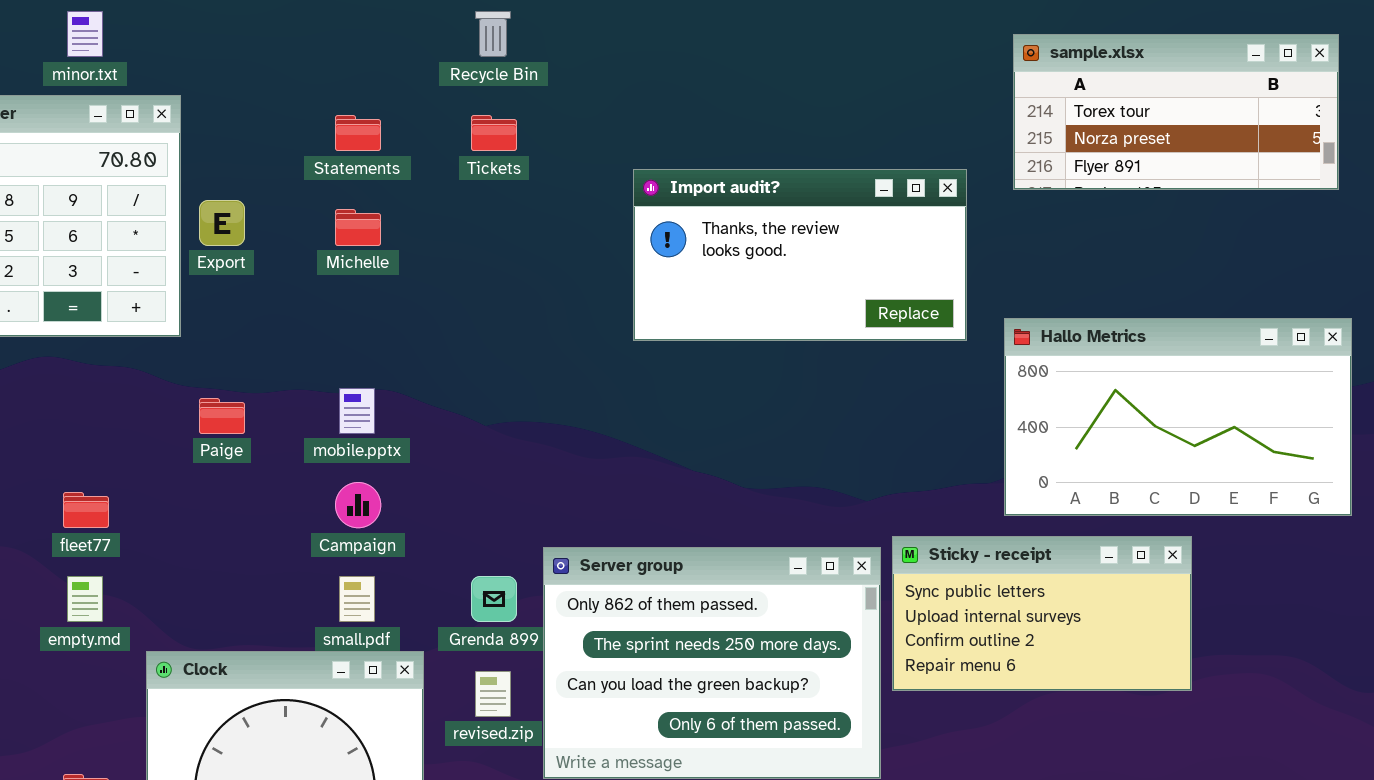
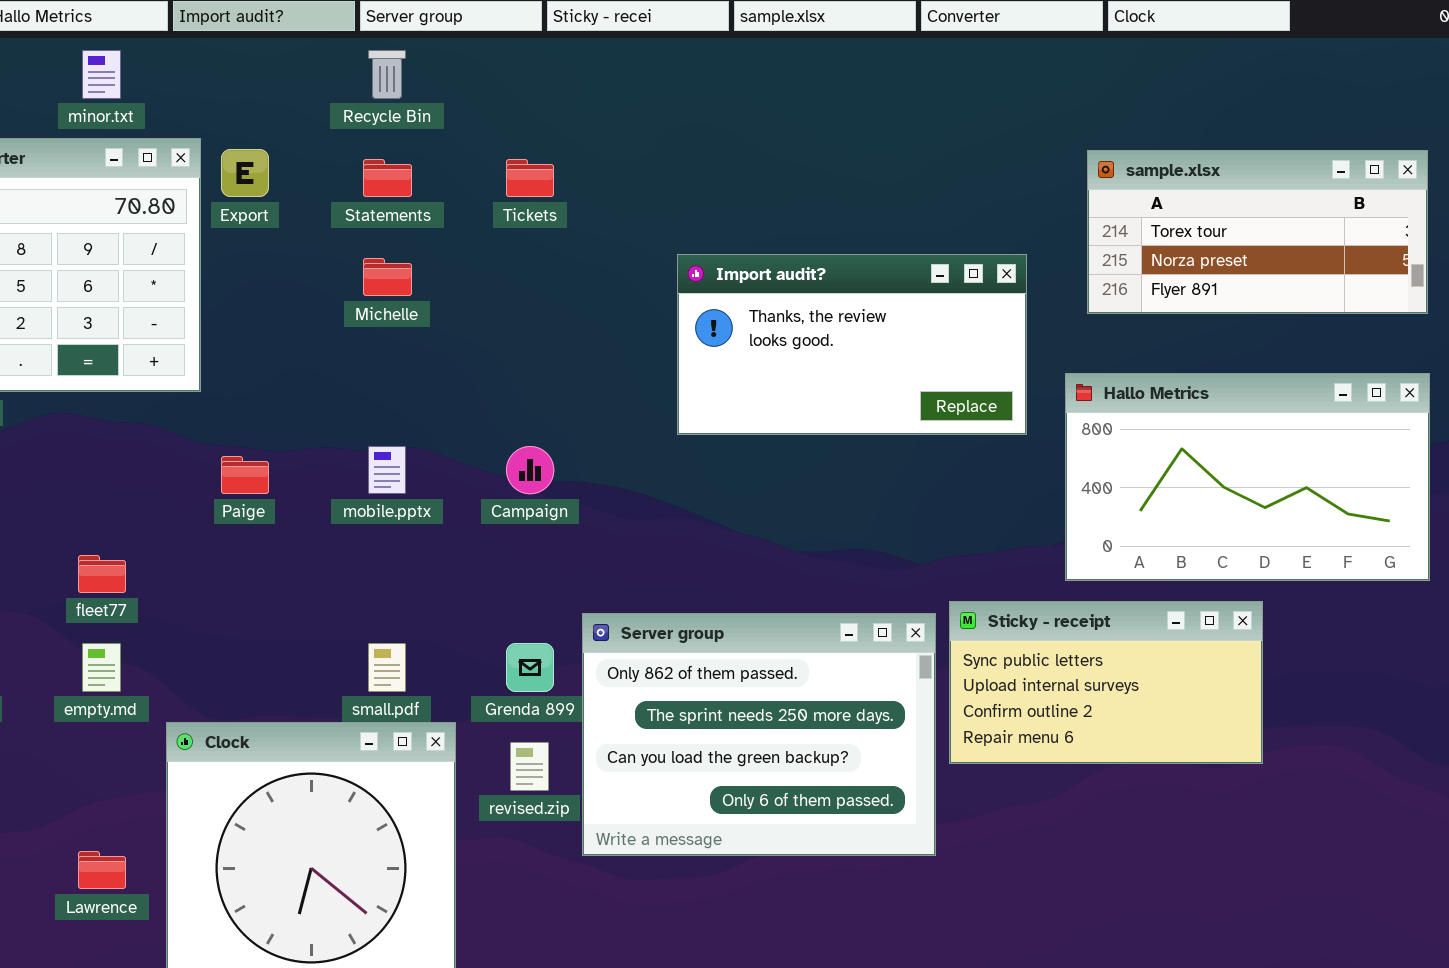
Recycle Bin: [475,11,511,57] -> [368,50,406,99], moved
sample.xlsx: [1013,34,1339,190] -> [1087,150,1428,314], moved
Import audit?: [633,169,967,341] -> [677,254,1027,435], moved
Export: [199,200,245,246] -> [221,149,269,197], moved
Campaign: [335,482,381,528] -> [506,446,554,494], moved

